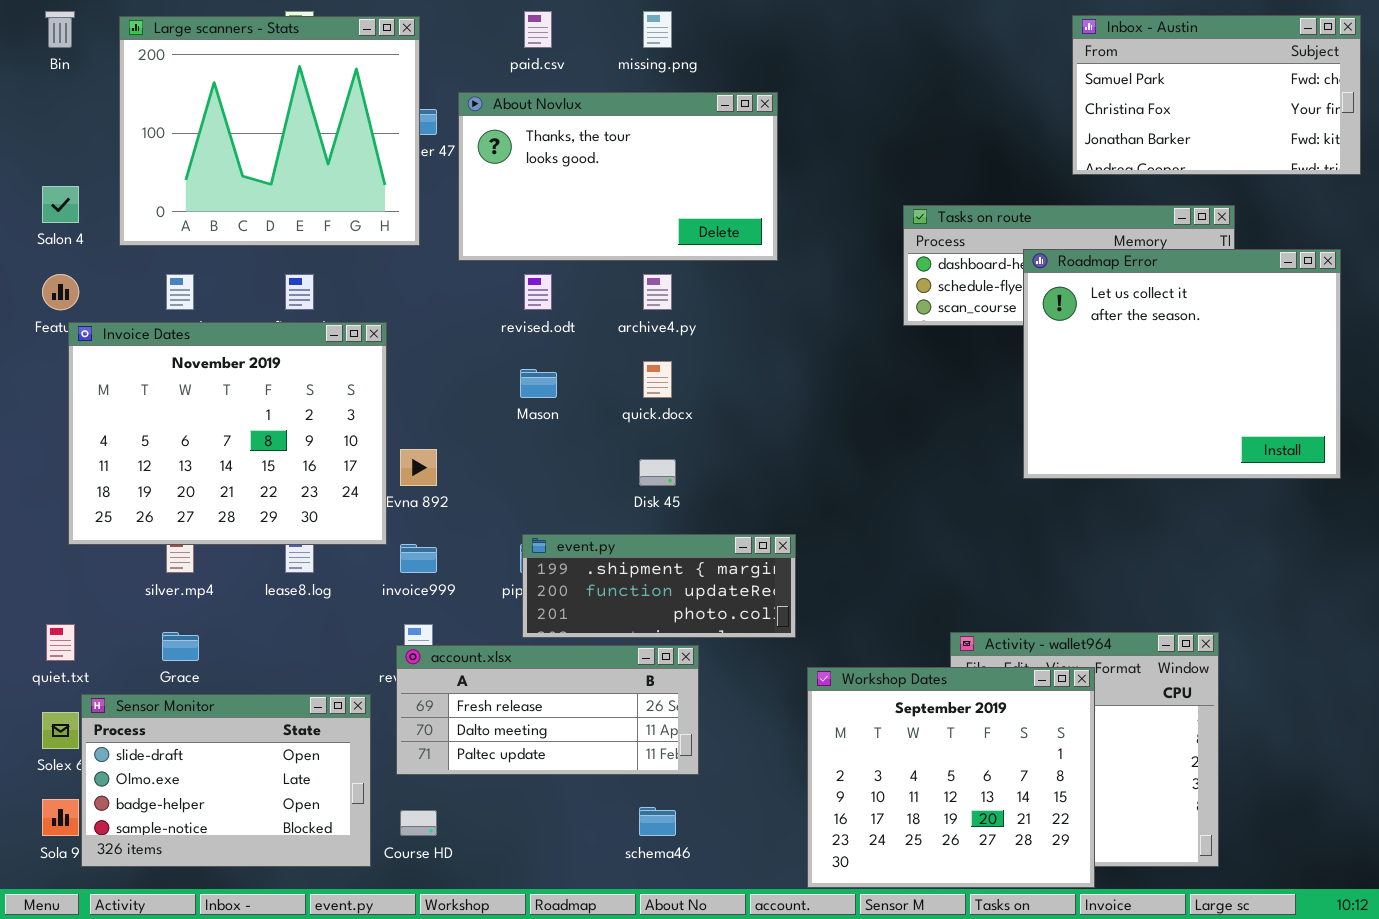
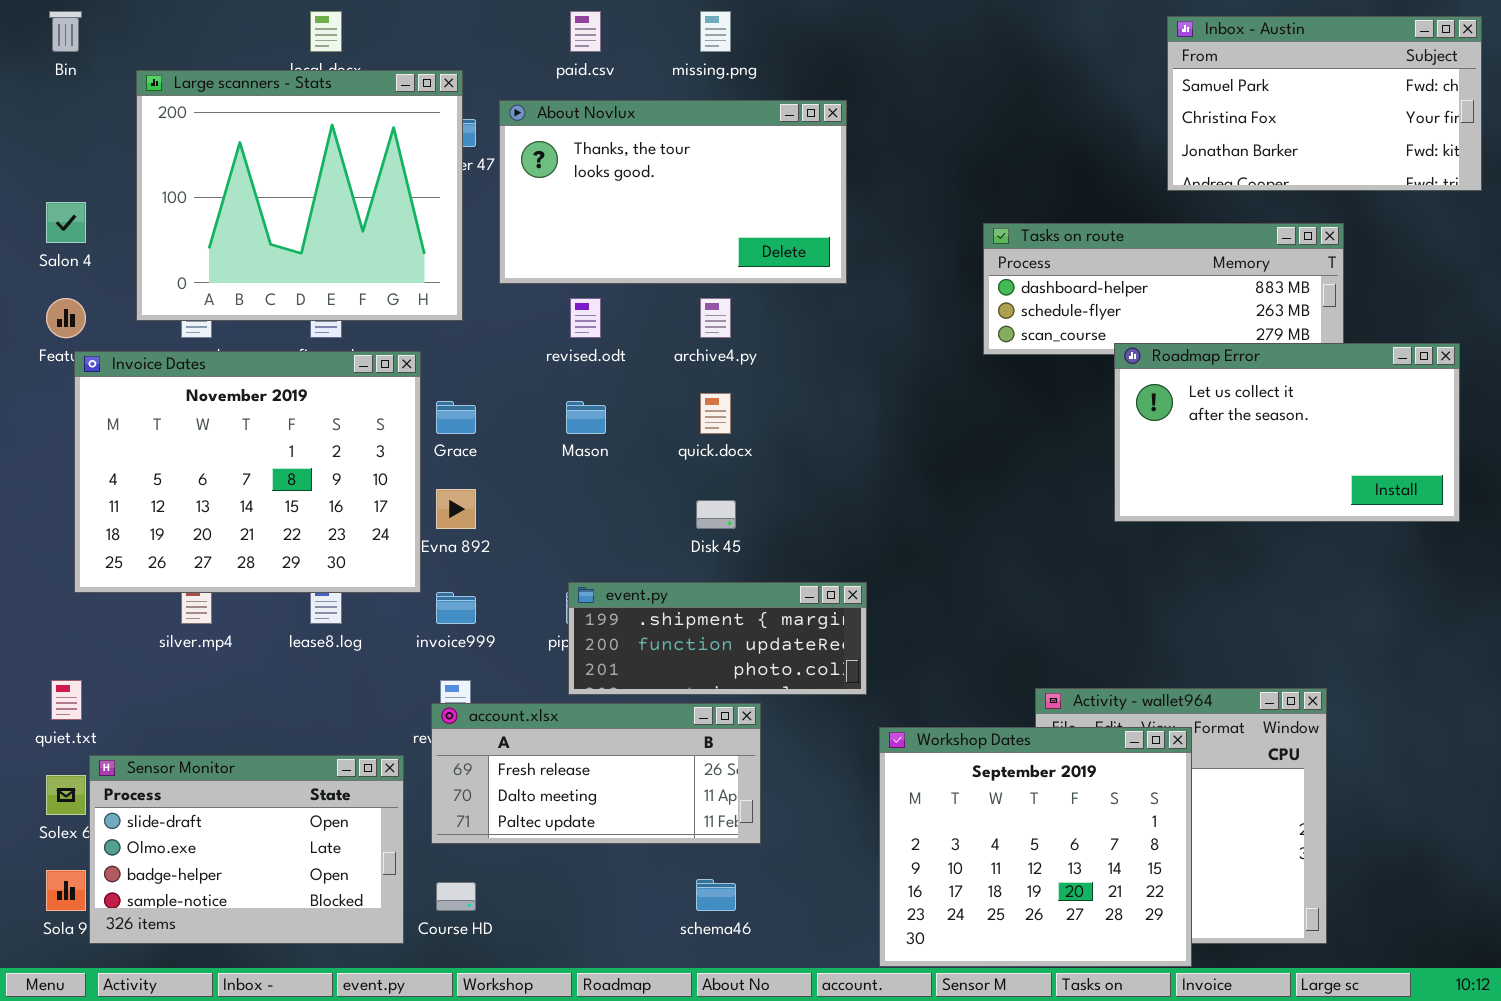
Large scanners - Stats: [119,16,420,246] -> [136,70,463,321], moved
Roadmap Error: [1023,249,1341,479] -> [1114,343,1460,522], resized
Grace: [162,632,199,661] -> [436,401,476,434], moved

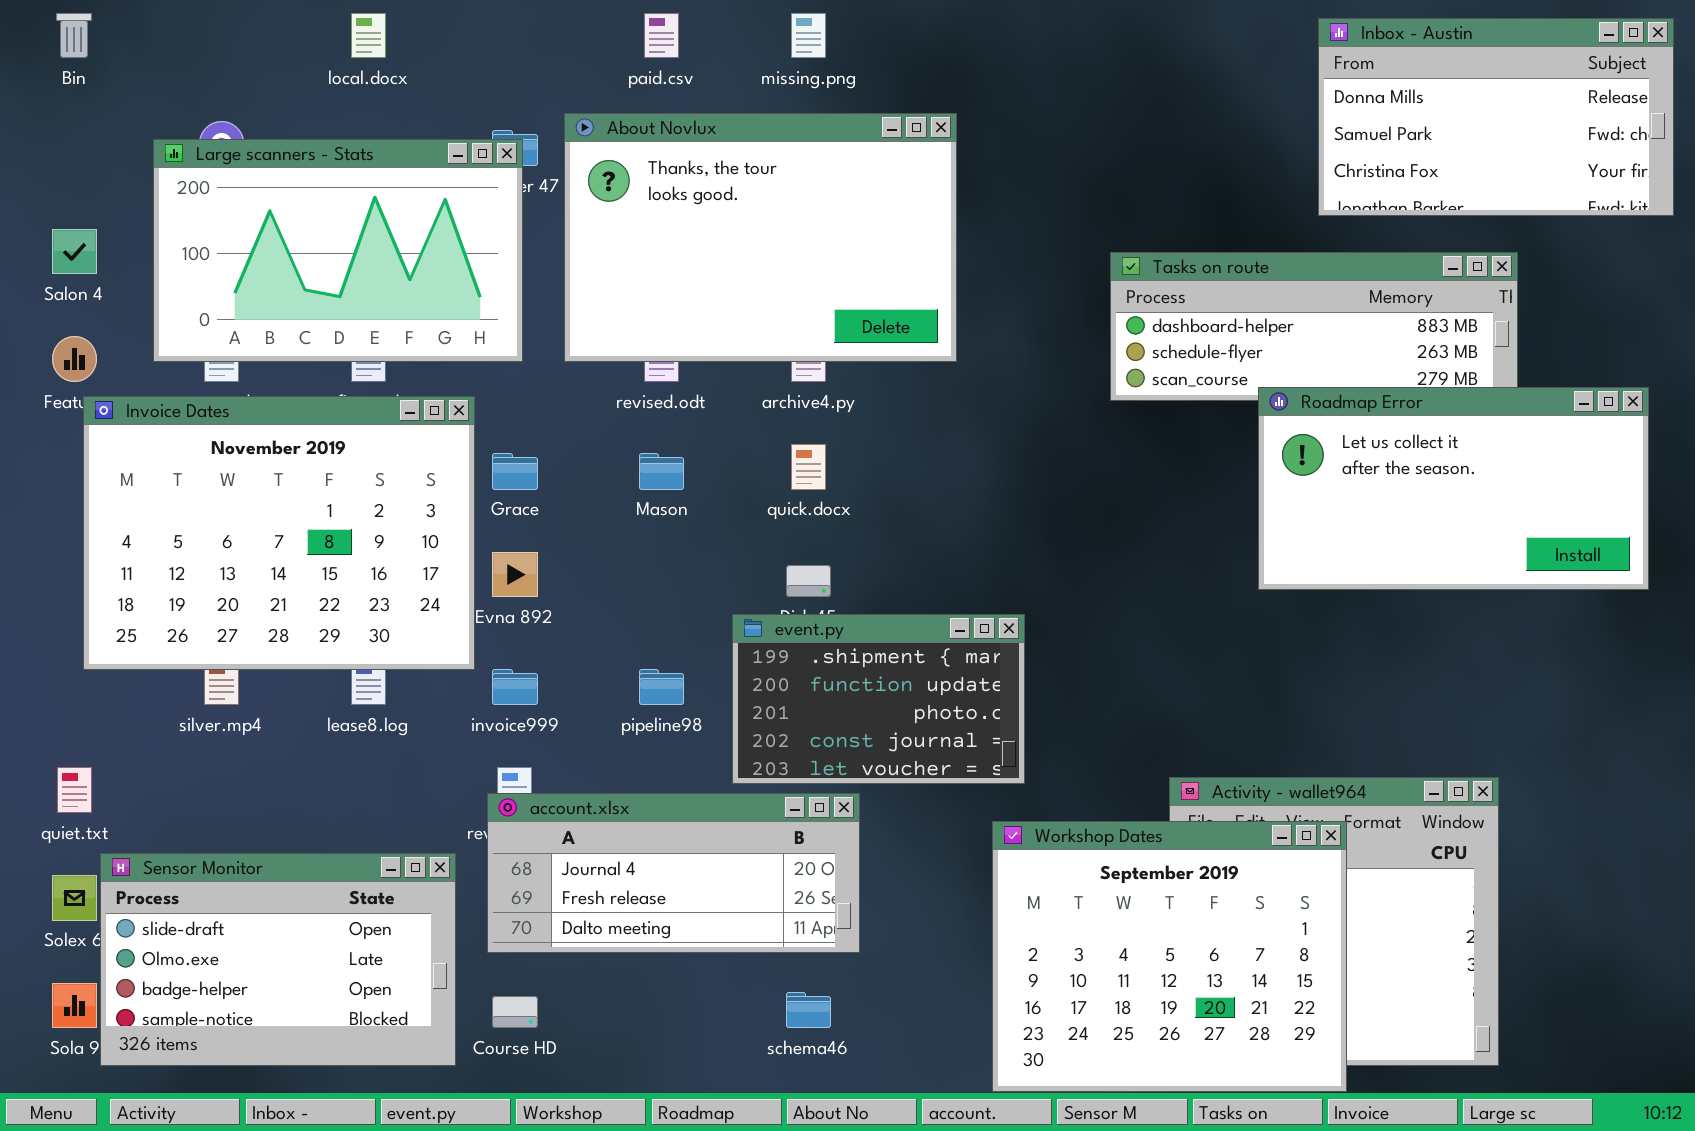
Inbox - Austin: [1167,16,1482,191] -> [1318,18,1674,216], scrolled up 1 row
Large scanners - Stats: [136,70,463,321] -> [153,139,523,362], resized
About Novlux: [499,100,847,284] -> [564,113,957,362], resized
event.py: [568,582,867,695] -> [732,614,1025,784], moved, resized
account.xlsx: [431,703,761,844] -> [487,793,860,953], scrolled up 1 row

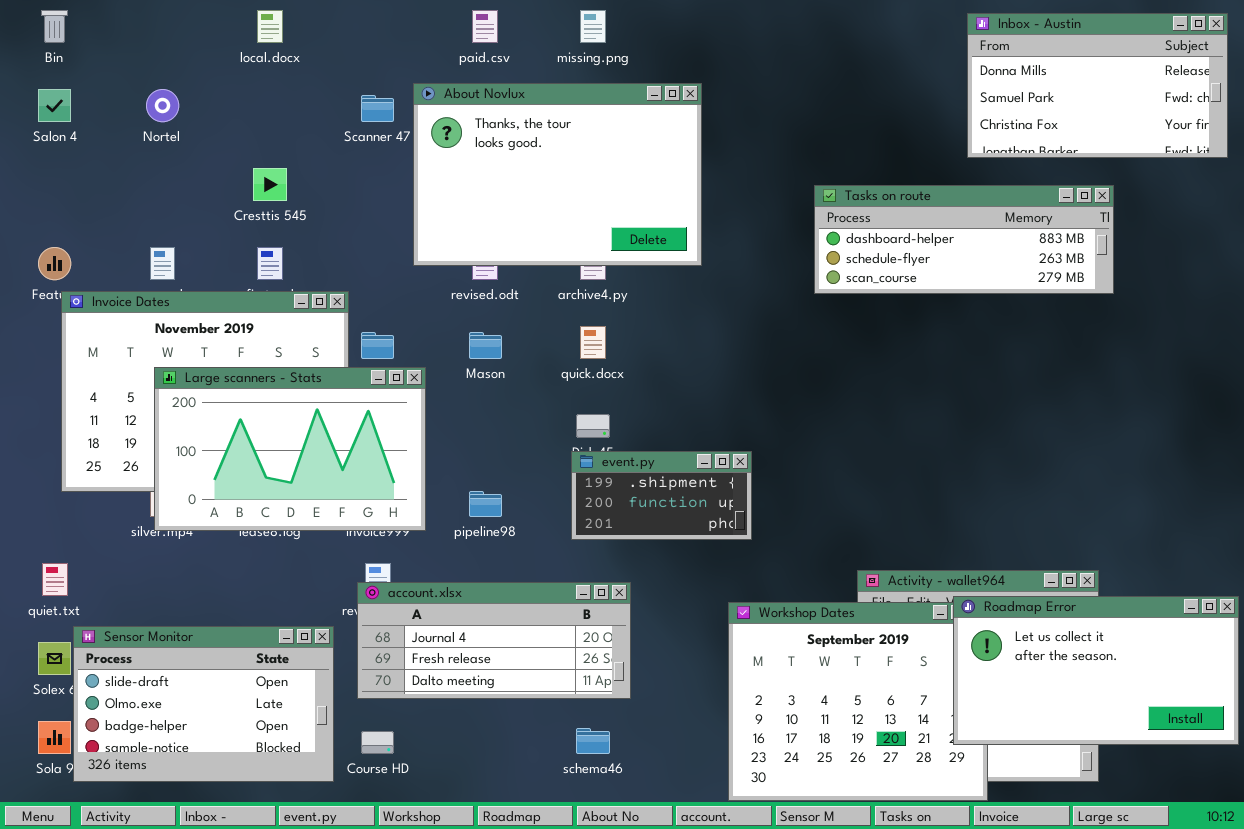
Large scanners - Stats: [153,139,523,362] -> [154,367,426,531], moved
Salon 4: [52,229,97,274] -> [38,89,71,122], moved
Roadmap Error: [1258,387,1649,590] -> [953,596,1239,745], moved
event.py: [732,614,1025,784] -> [571,451,752,540], resized

